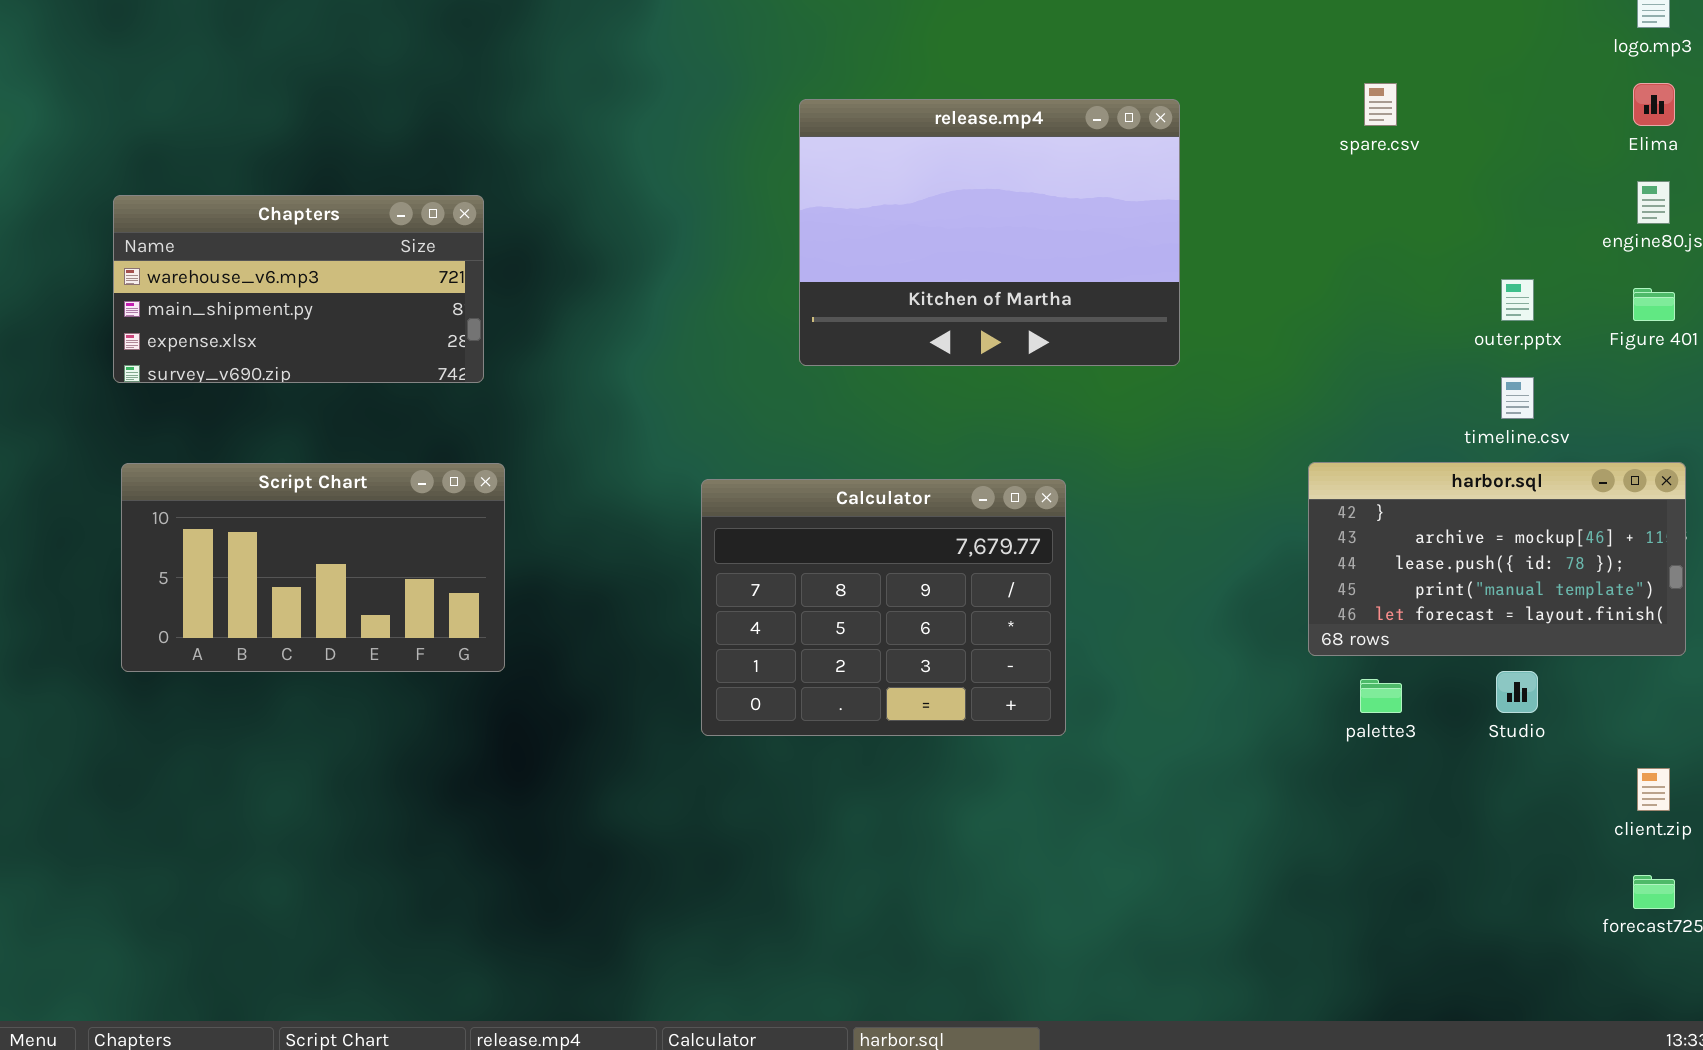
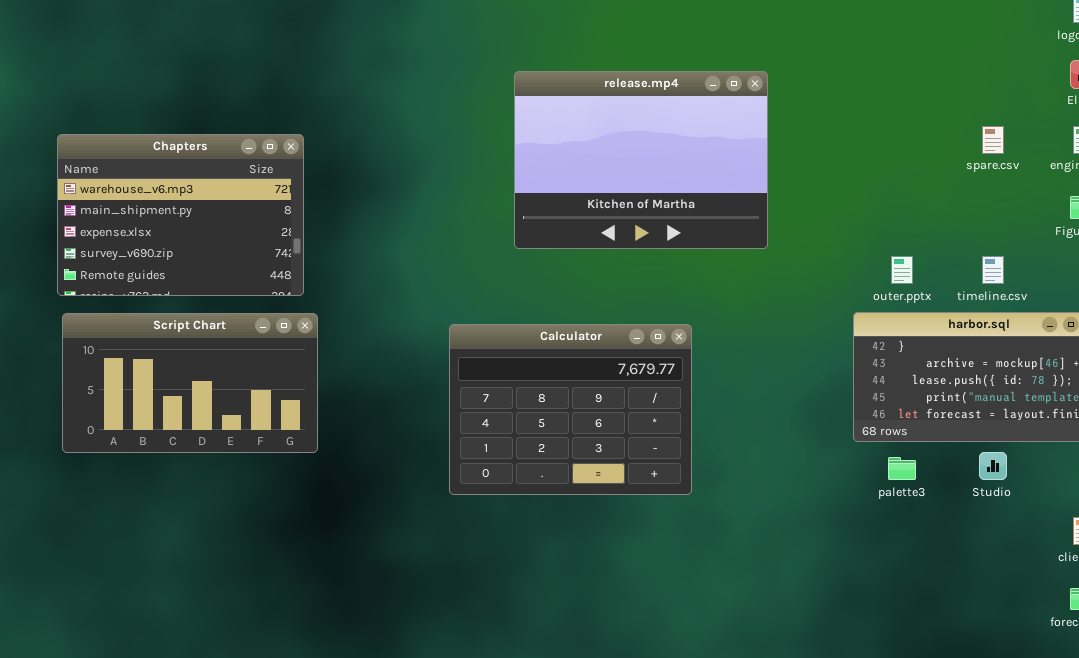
spare.csv: [1364,83,1397,126] -> [982,126,1004,154], moved
Chapters: [113,195,484,383] -> [57,134,304,296], resized
outer.pptx: [1501,279,1534,321] -> [891,256,913,284], moved

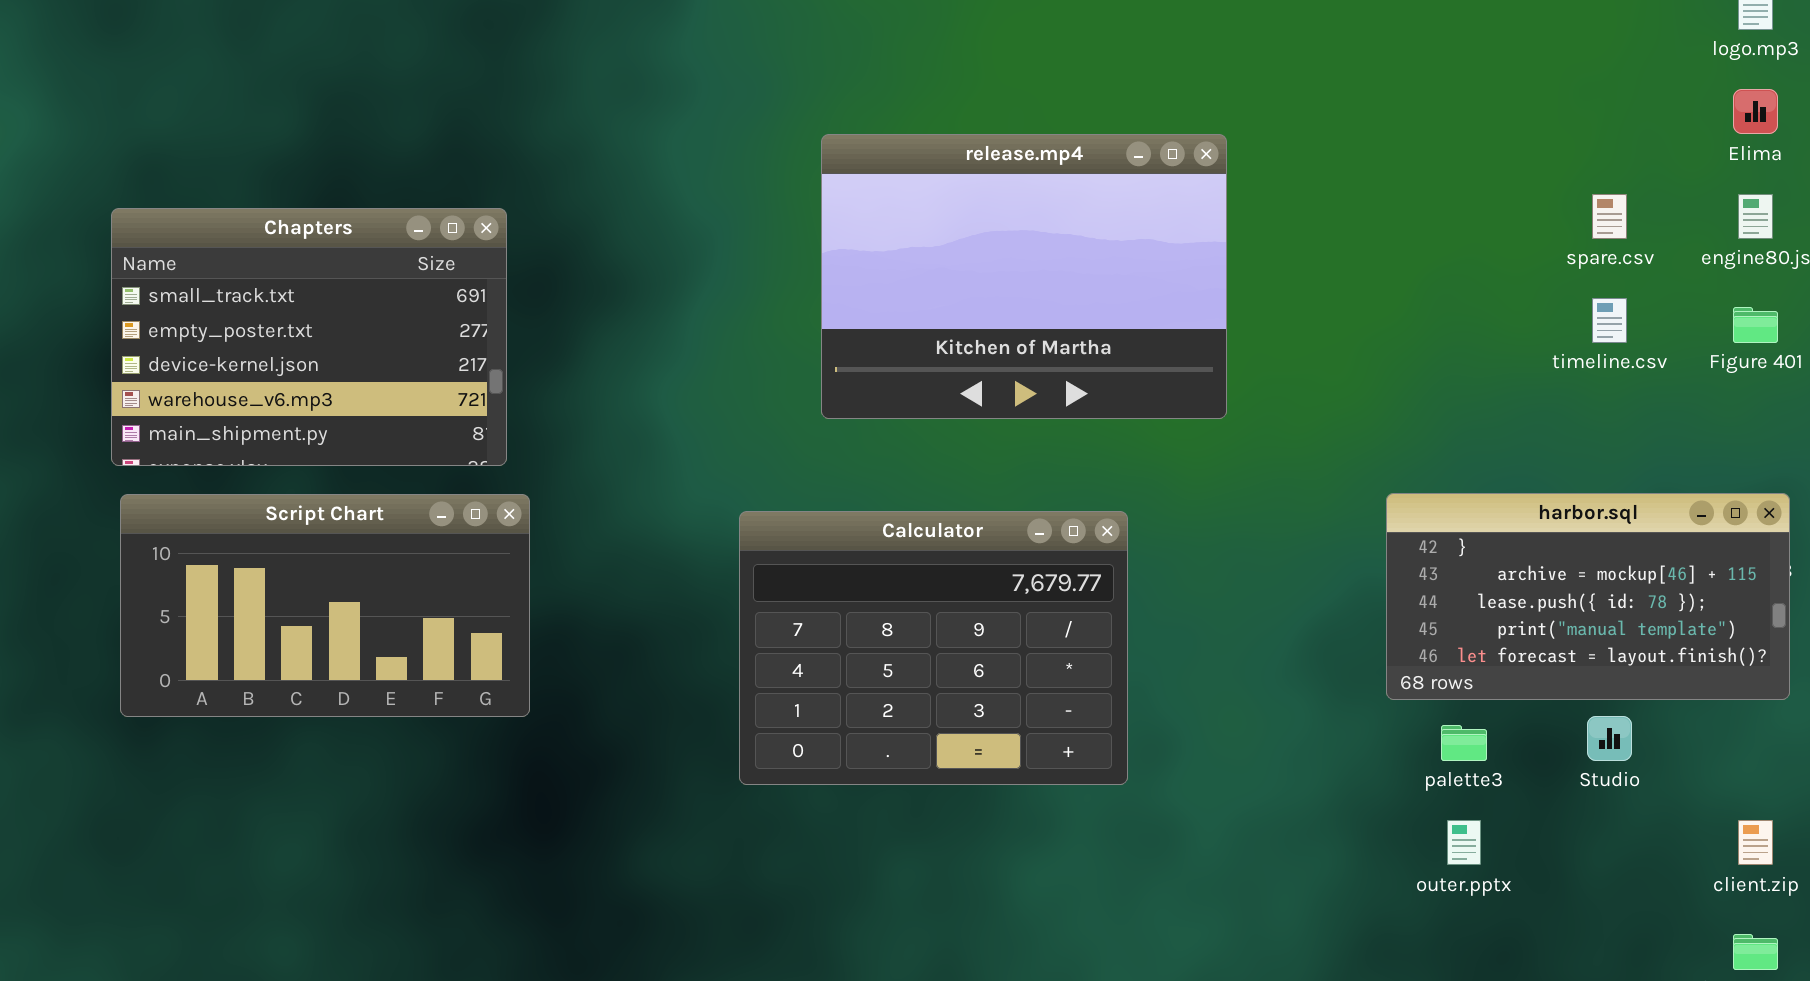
release.mp4: [514,71,768,249] -> [821,134,1227,419], moved
Chapters: [57,134,304,296] -> [111,208,507,466], scrolled up 3 rows
outer.pptx: [891,256,913,284] -> [1447,820,1481,865], moved
timeline.csv: [982,256,1004,284] -> [1592,298,1627,343], moved

